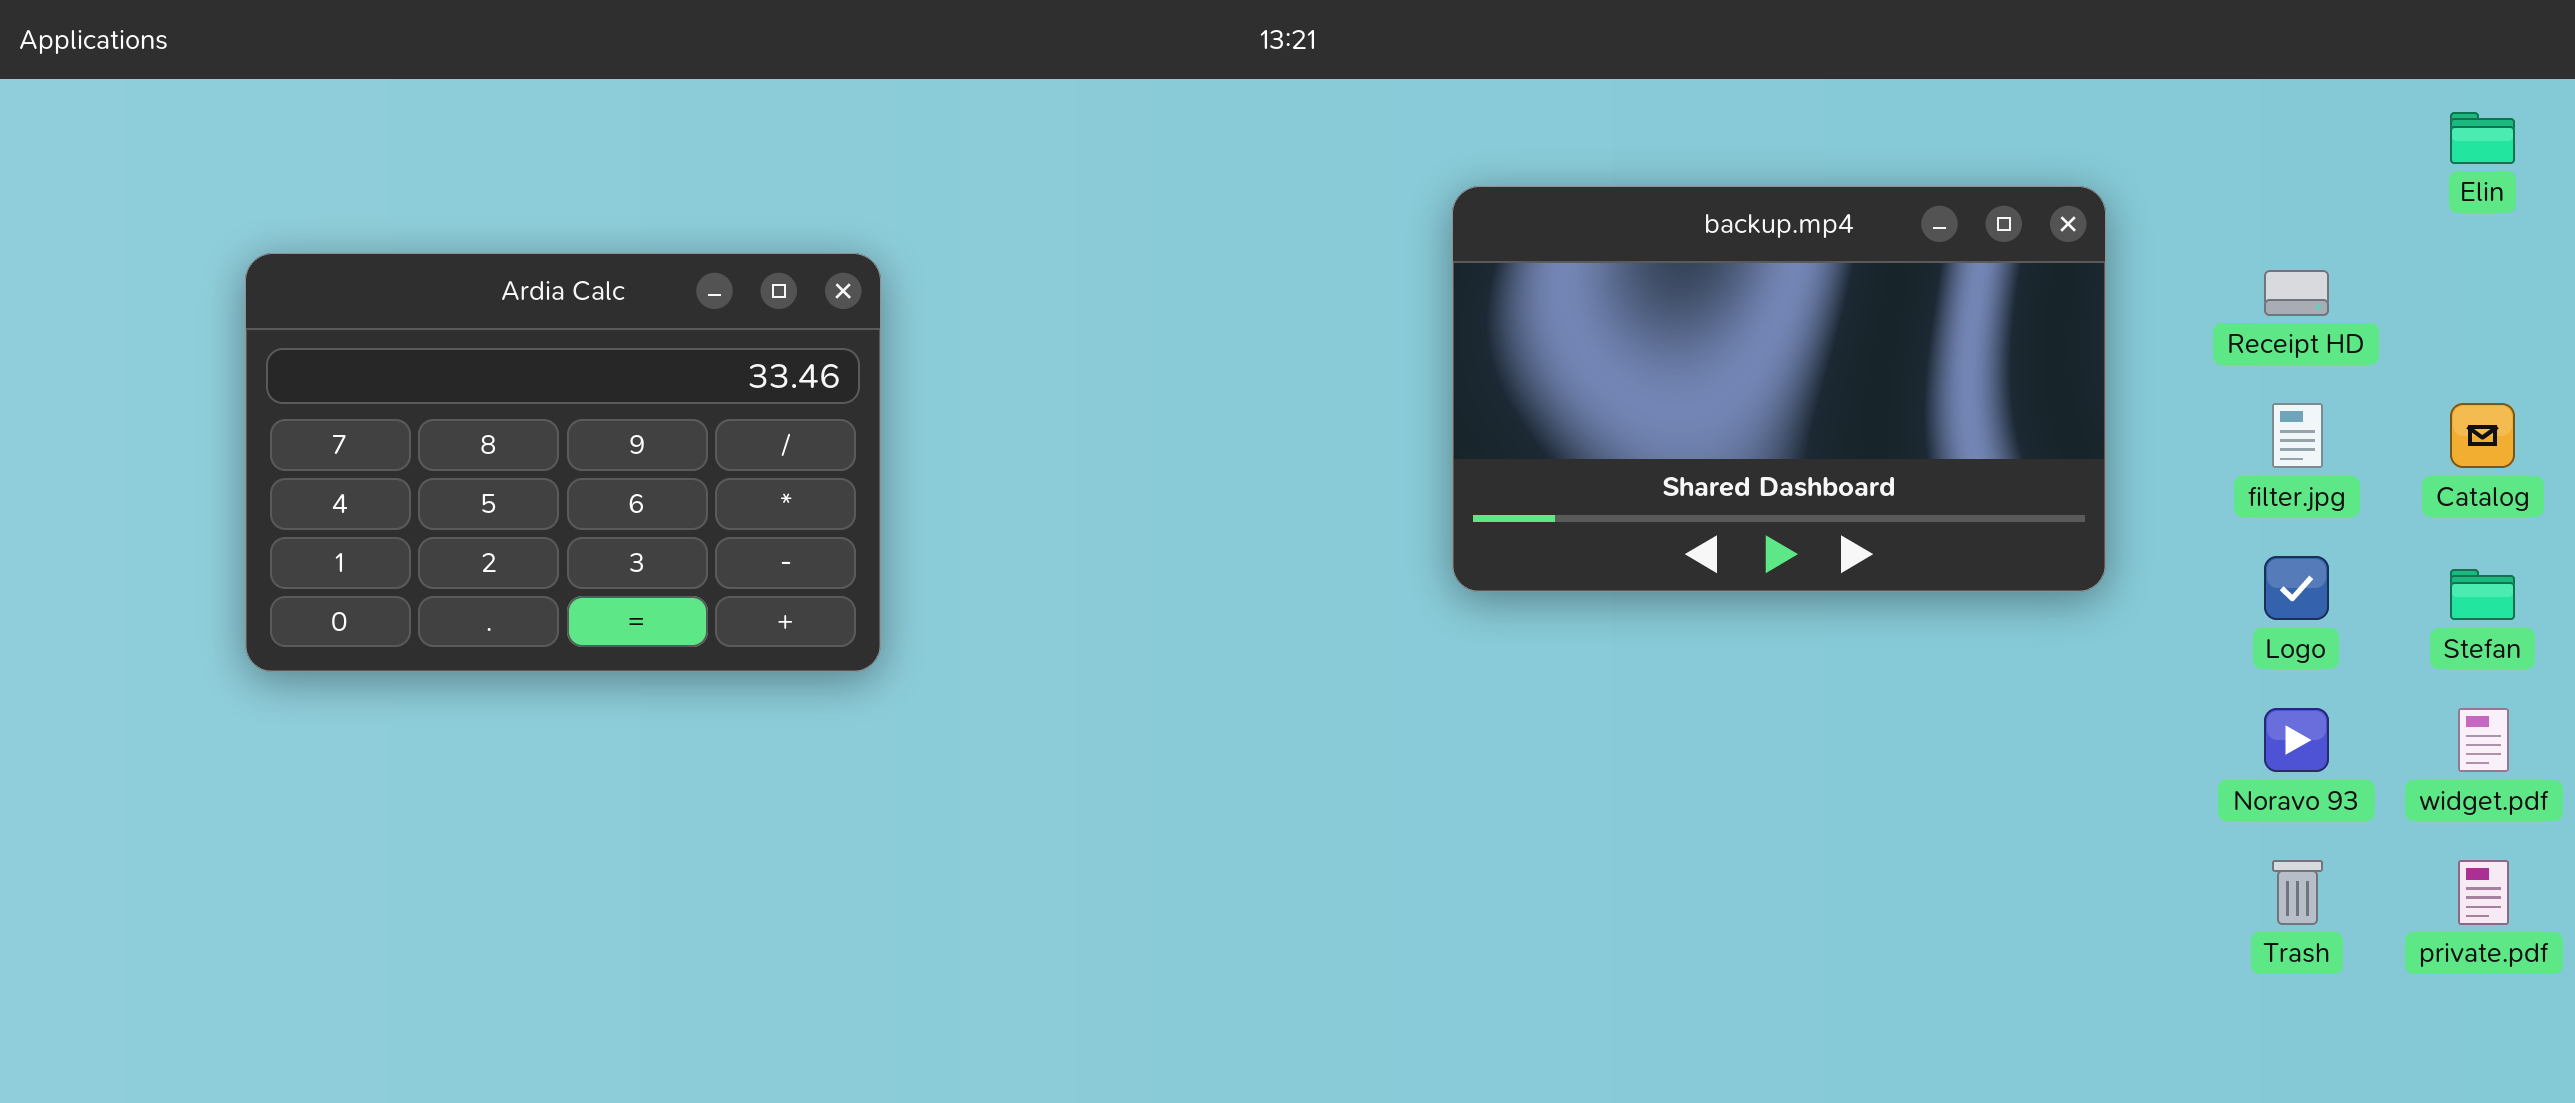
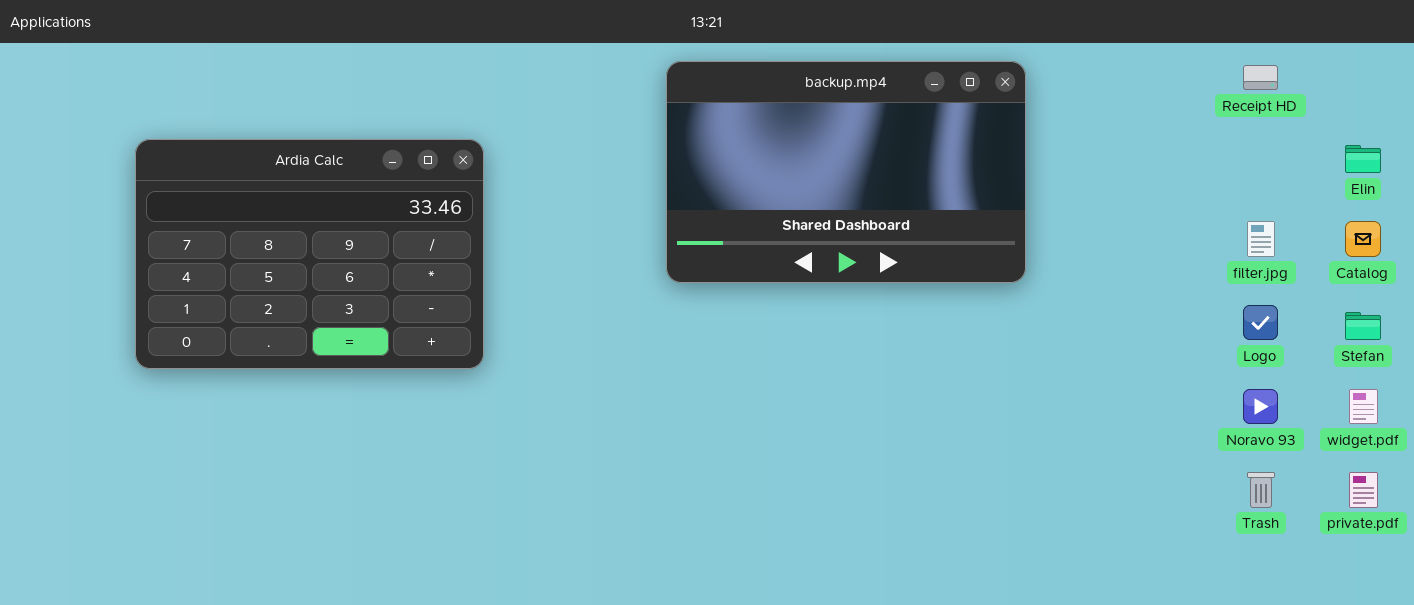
Elin: [2450,112,2515,164] -> [1345,145,1381,173], moved
backup.mp4: [1452,186,2106,592] -> [666,61,1026,283], moved
Receipt HD: [2264,270,2329,316] -> [1243,65,1278,90], moved

